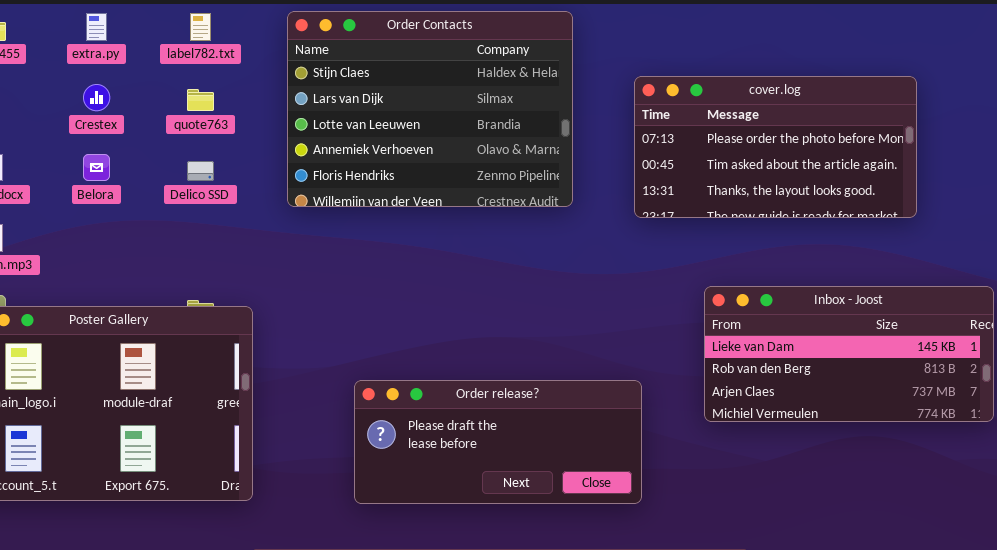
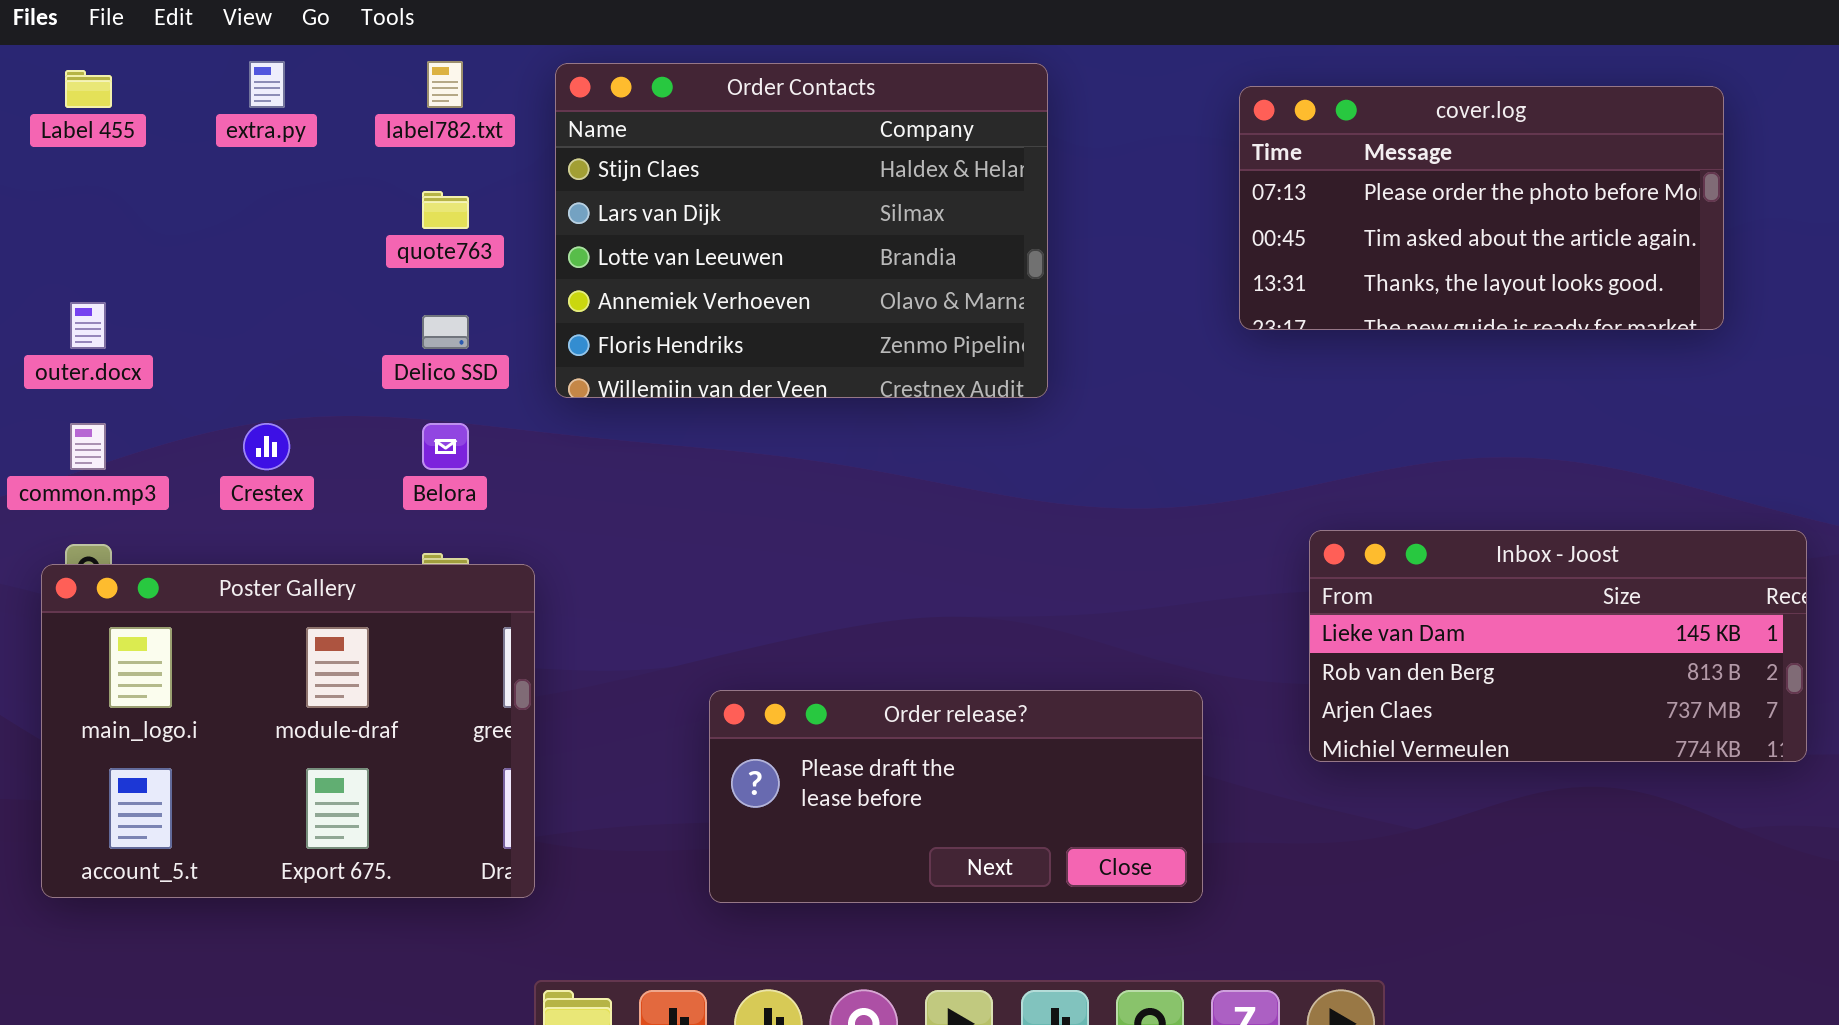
Order Contacts: [287,11,573,207] -> [555,63,1048,398], moved
cover.log: [634,76,917,218] -> [1239,86,1724,330], moved
Crestex: [83,84,110,111] -> [243,423,290,470], moved
Belora: [83,154,110,181] -> [422,423,469,470], moved

